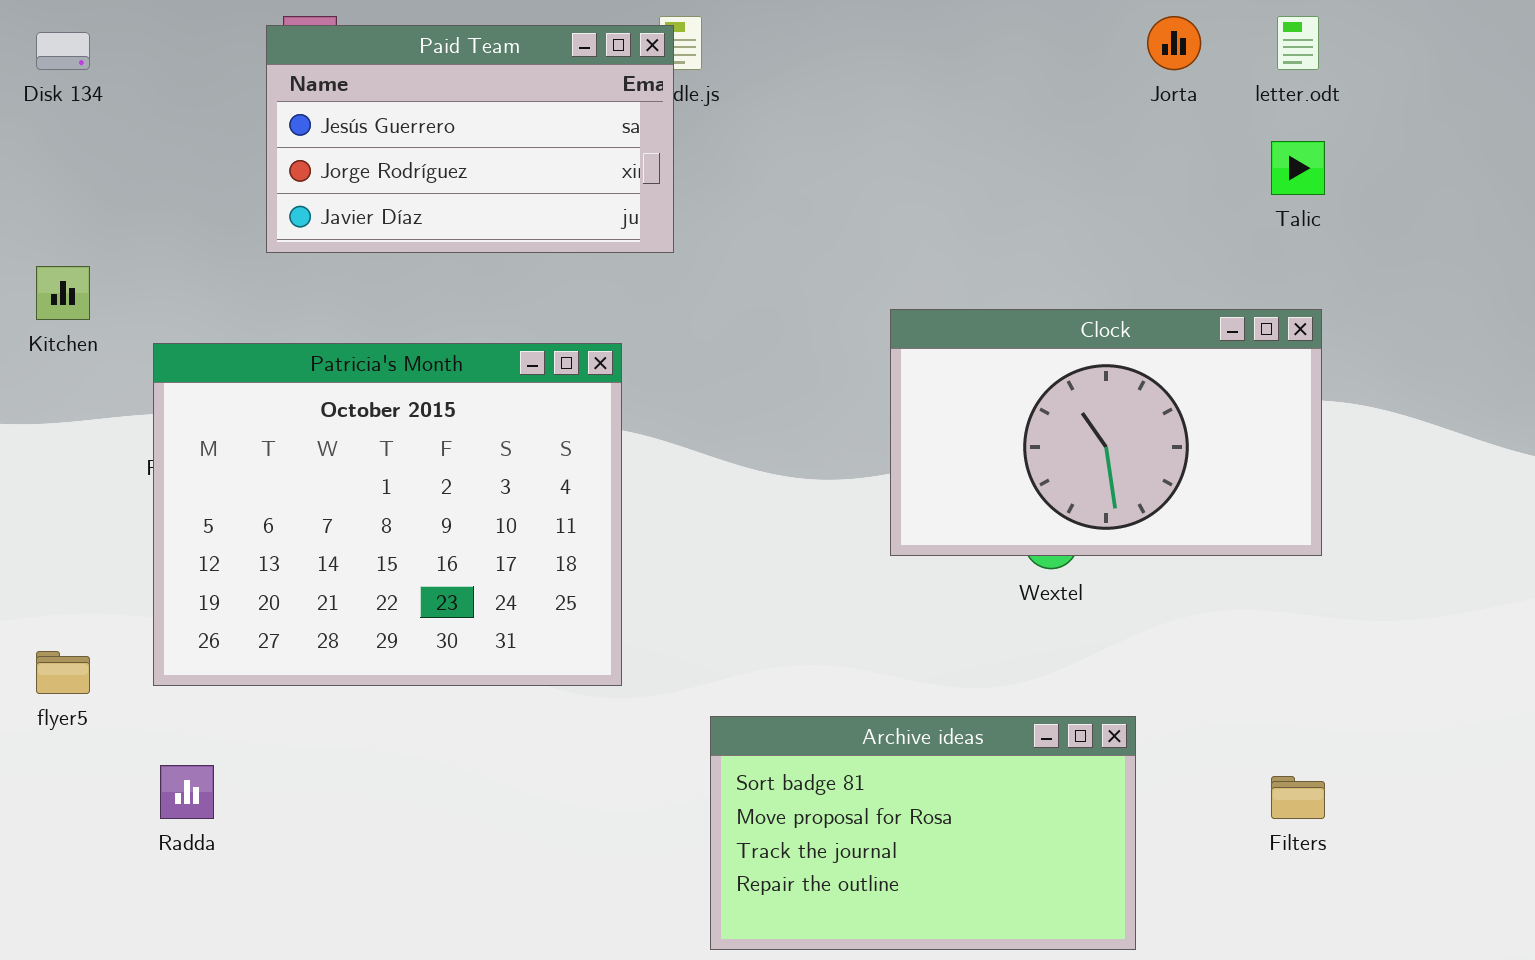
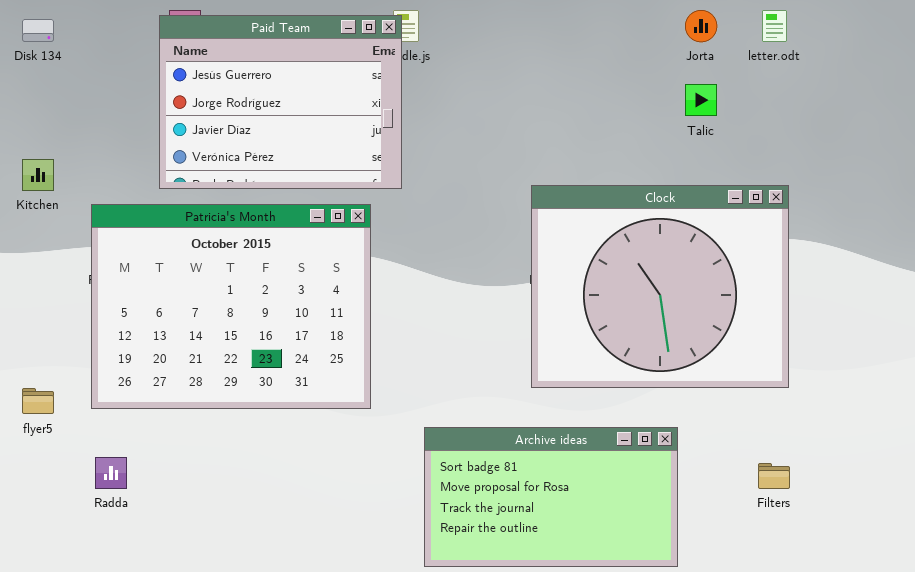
Paid Team: [266,25,674,253] -> [159,15,402,189], resized
Talic: [1271,141,1325,195] -> [685,84,717,116], moved
Clock: [890,309,1322,556] -> [531,185,789,388], resized

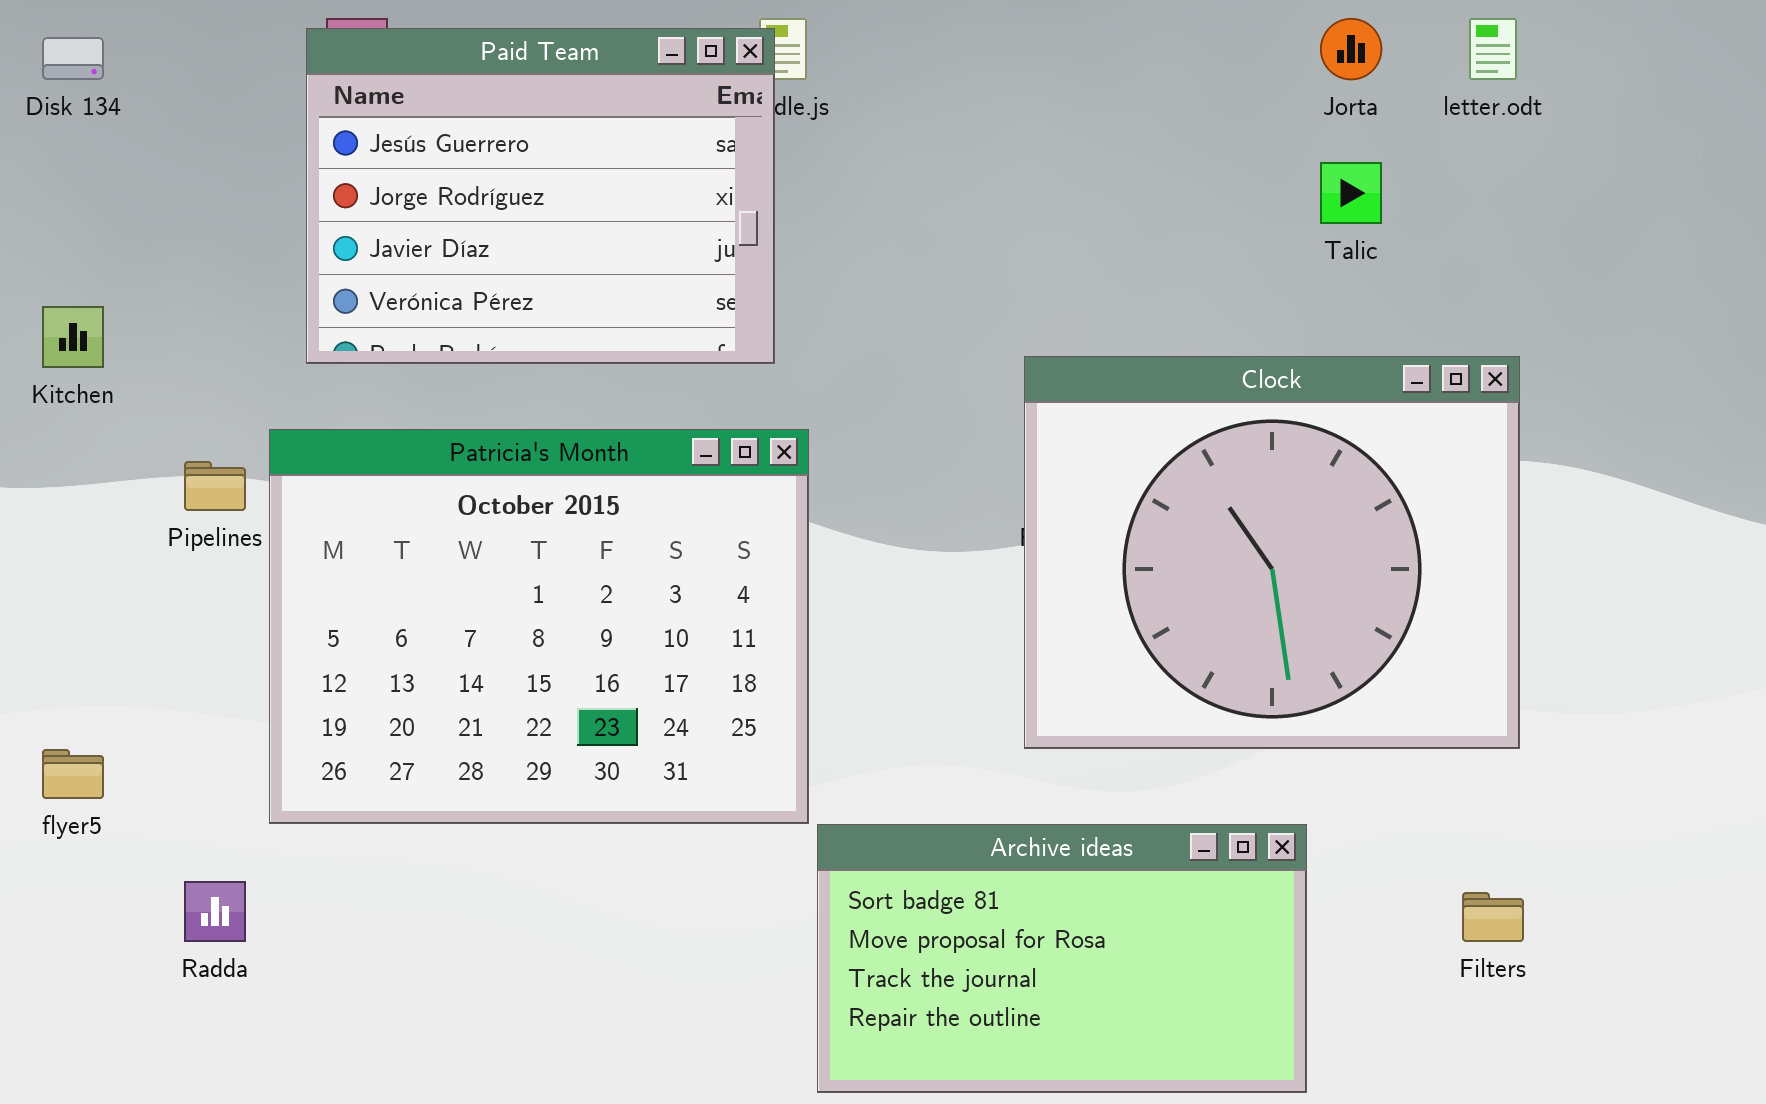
Patricia's Month: [91,204,371,409] -> [269,429,809,824], moved

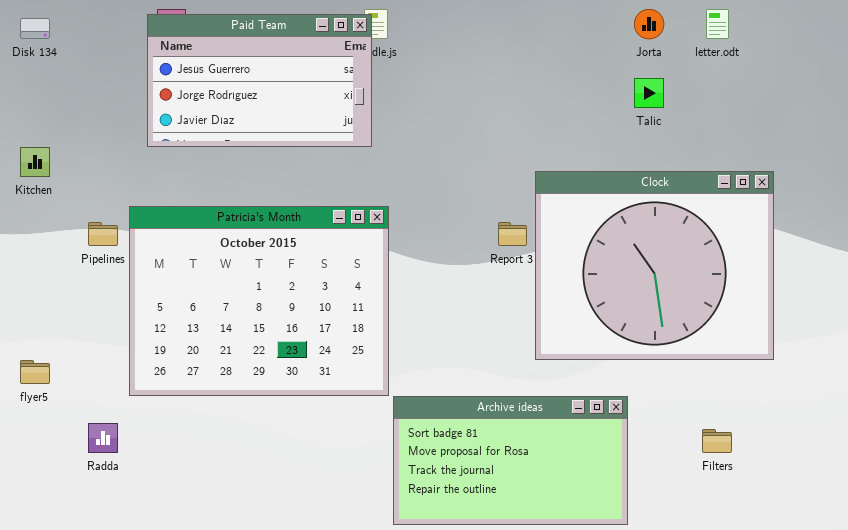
Paid Team: [306,28,775,364] -> [147,14,372,147], resized
Clock: [1024,356,1520,749] -> [535,171,774,360], moved

